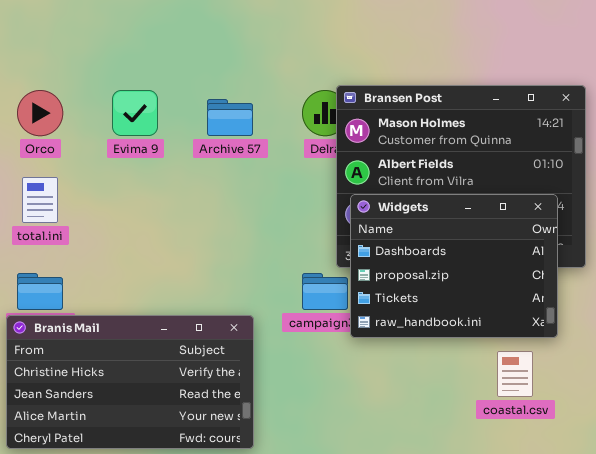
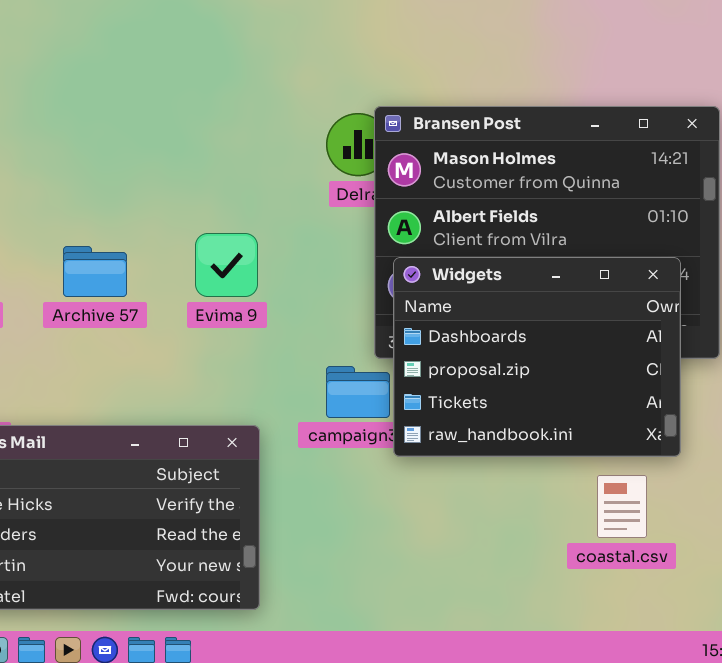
Evima 9: [112,90,158,136] -> [195,233,258,297], moved
Archive 57: [207,99,253,136] -> [63,246,127,297], moved

